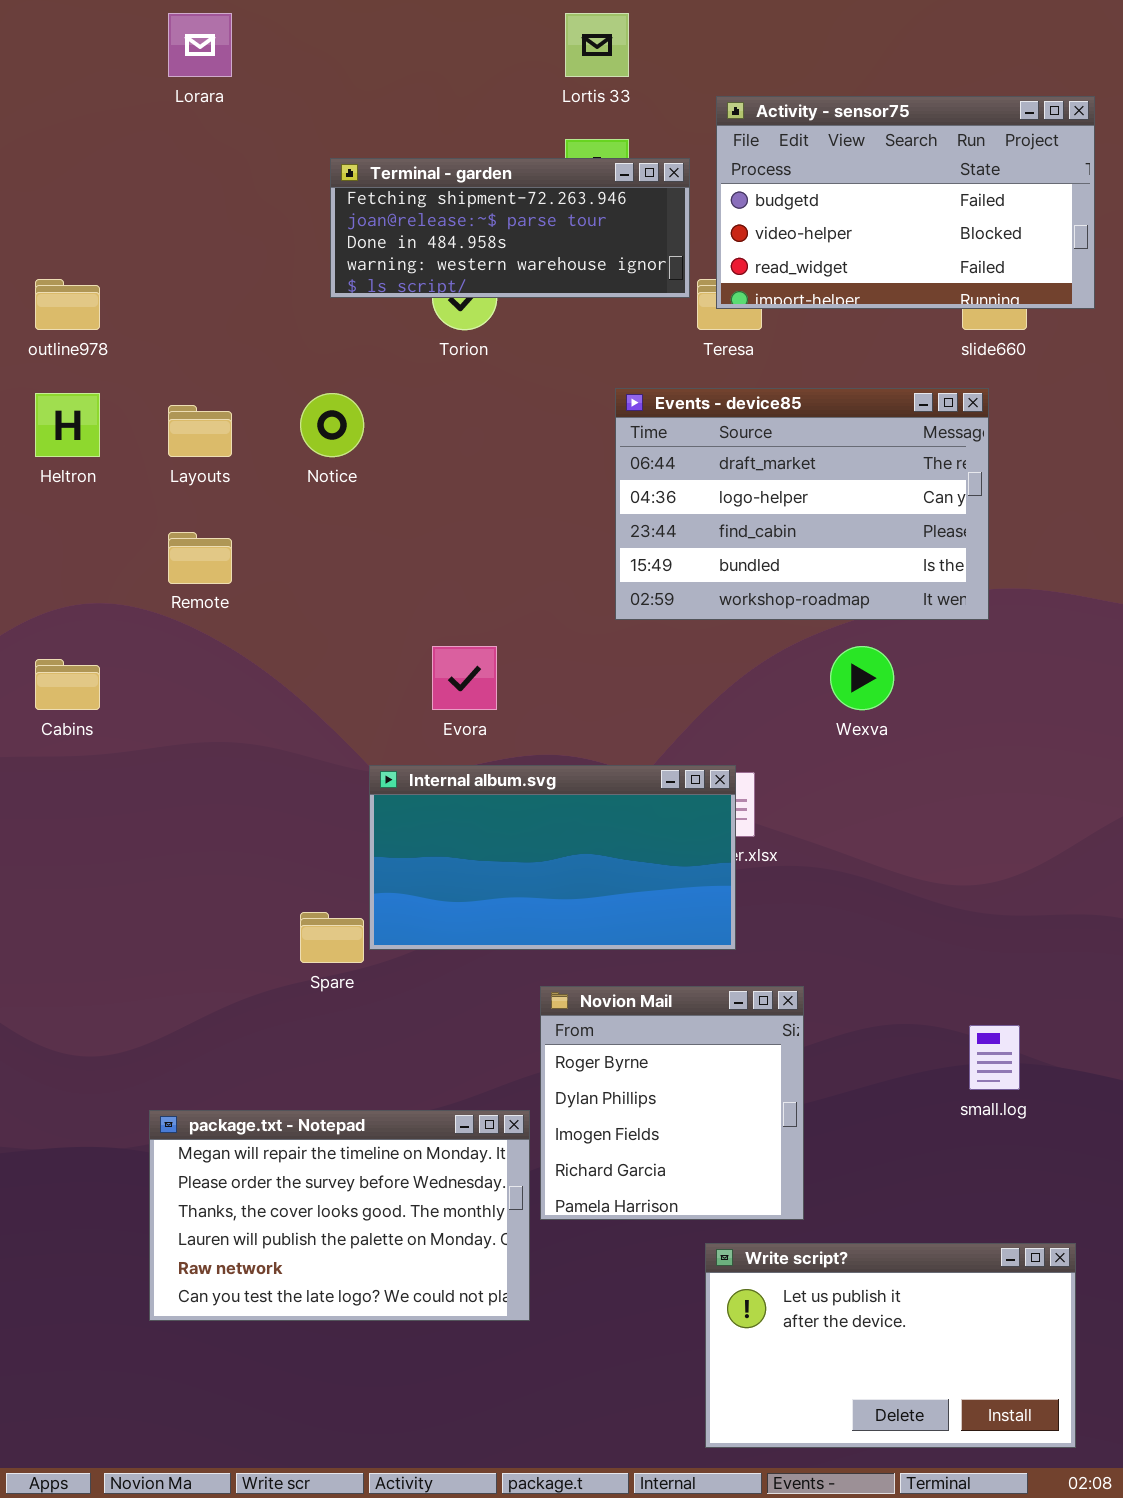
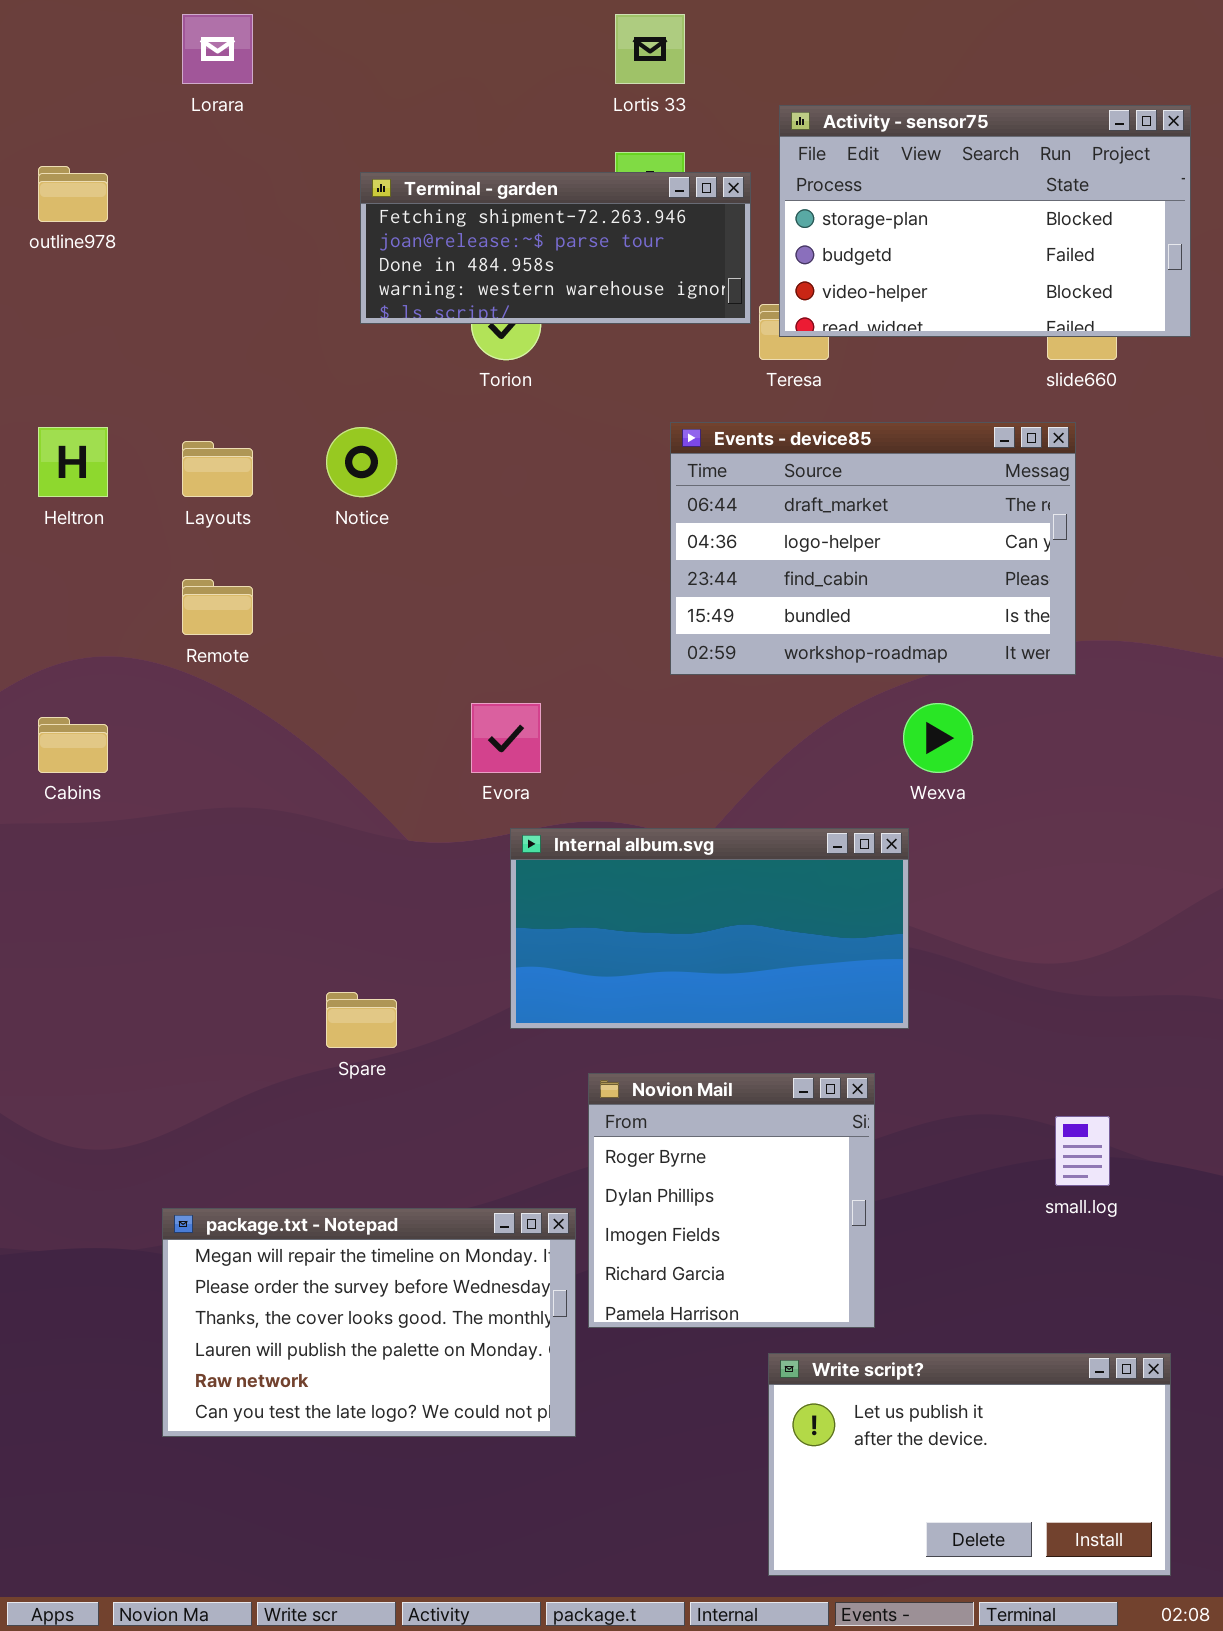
Activity - sensor75: [716,96,1095,309] -> [779,105,1191,337], scrolled up 1 row
outline978: [35,279,100,330] -> [38,166,108,222], moved
Internal album.svg: [369,765,736,950] -> [510,828,909,1029], moved

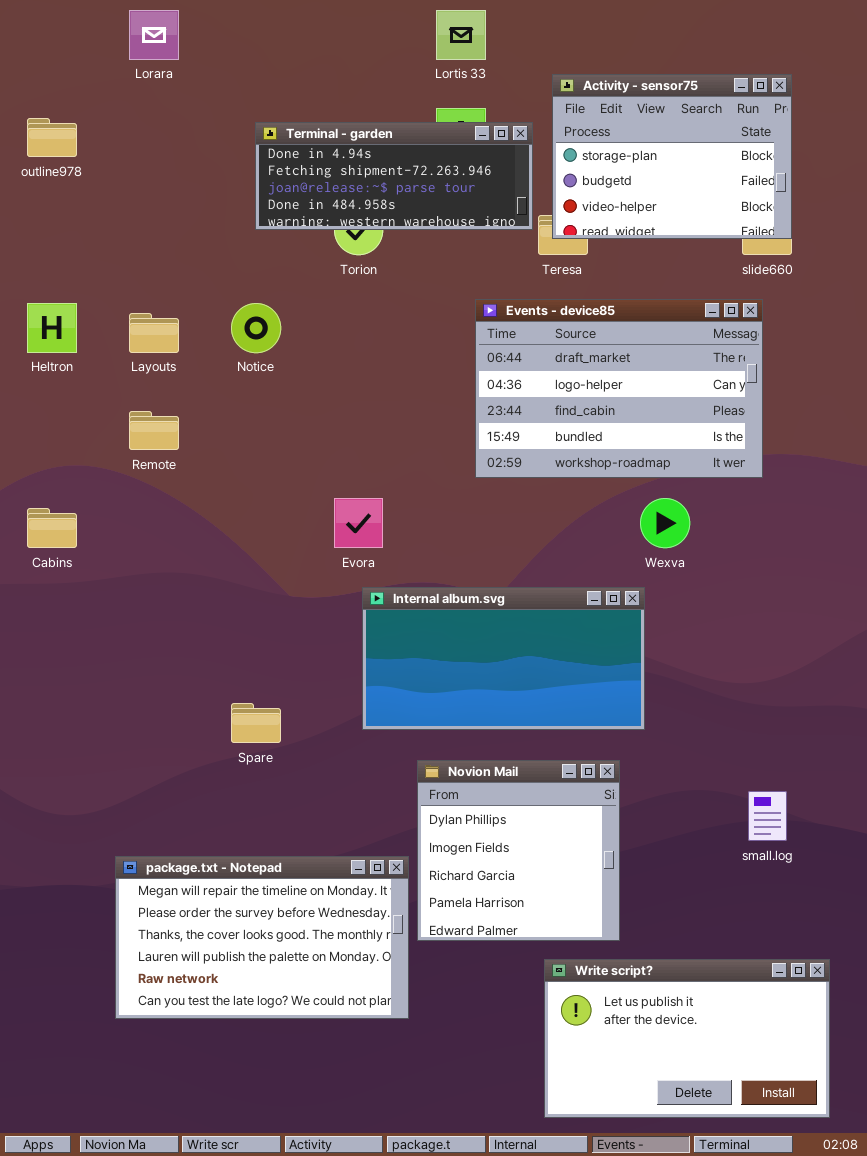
Activity - sensor75: [779,105,1191,337] -> [552,74,792,239], resized
Terminal - garden: [360,172,751,324] -> [255,122,533,230], scrolled up 1 row
Novion Mail: [588,1073,875,1328] -> [417,760,620,941], scrolled down 1 row

